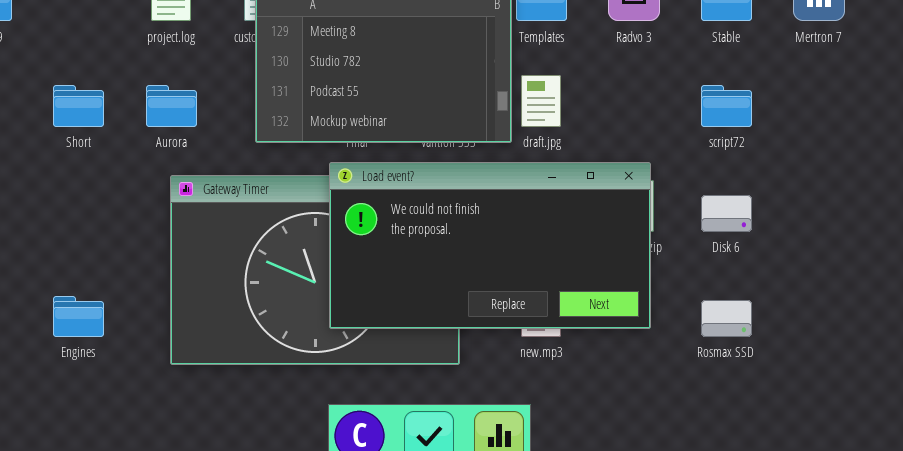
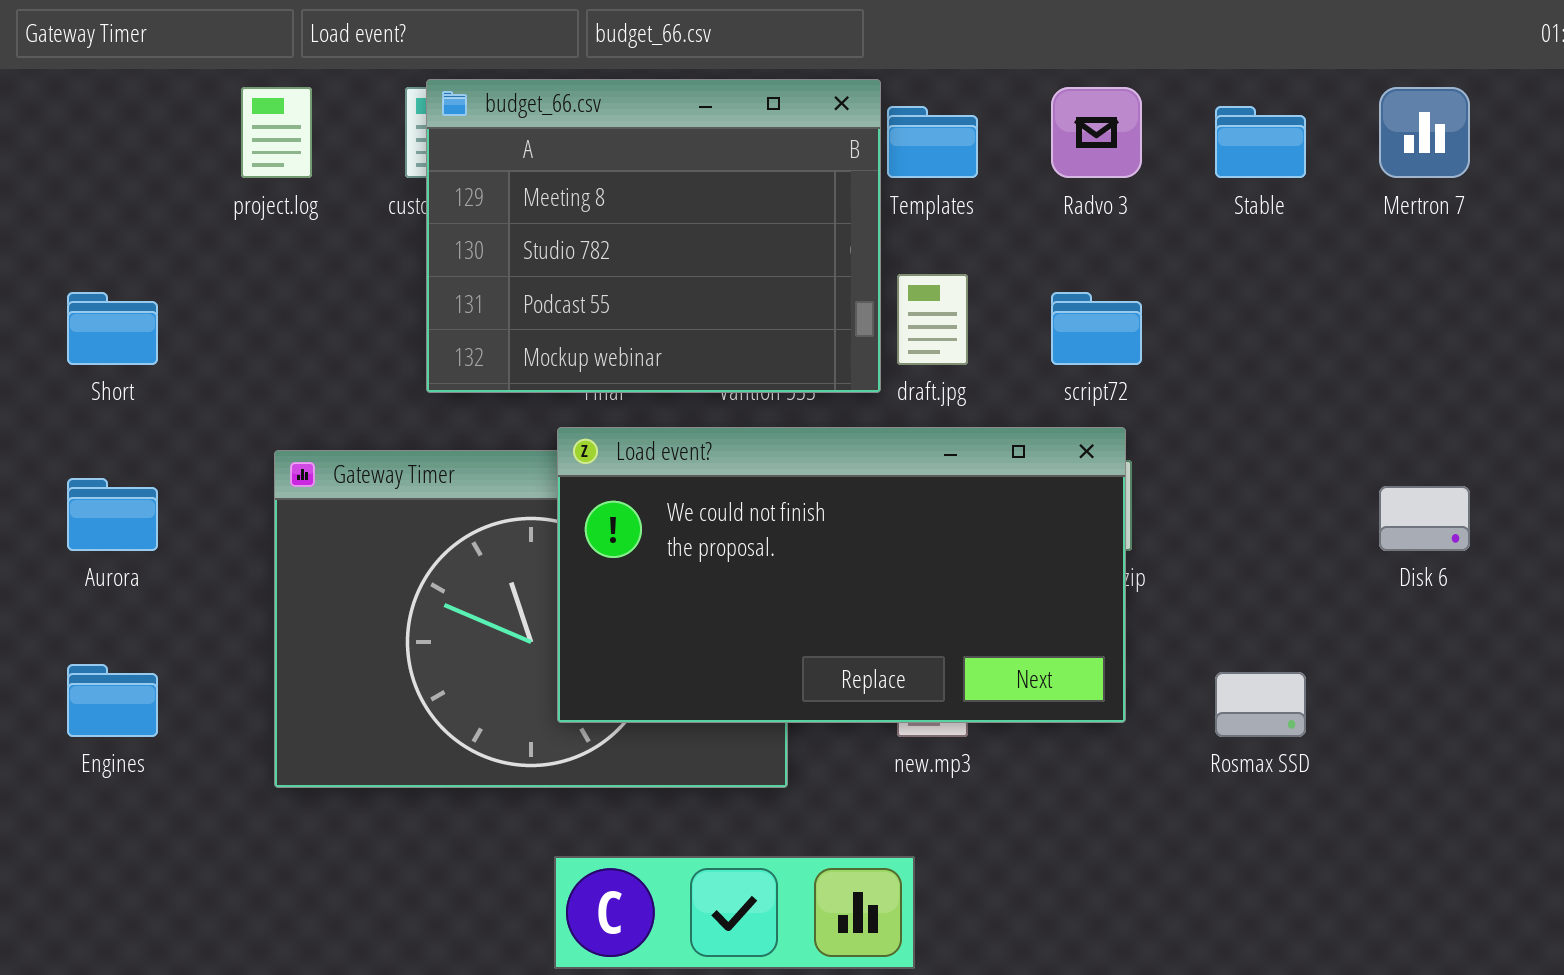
Aurora: [146,85,197,127] -> [67,478,158,551], moved
script72: [701,85,752,127] -> [1051,292,1142,365], moved
Disk 6: [701,195,752,232] -> [1379,486,1470,551], moved

